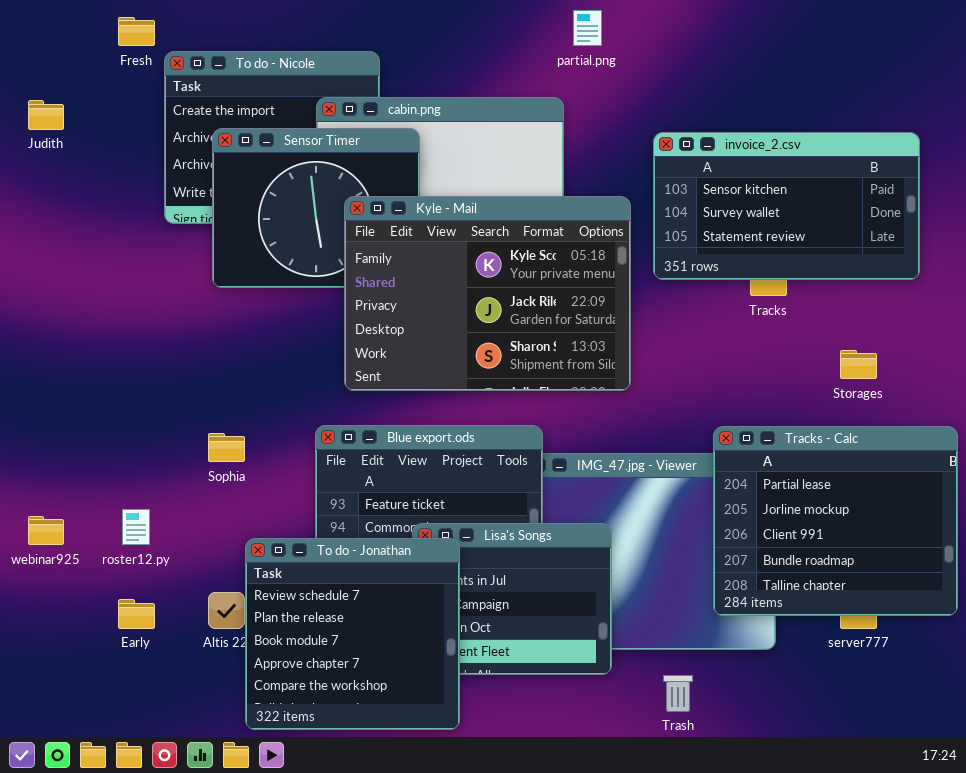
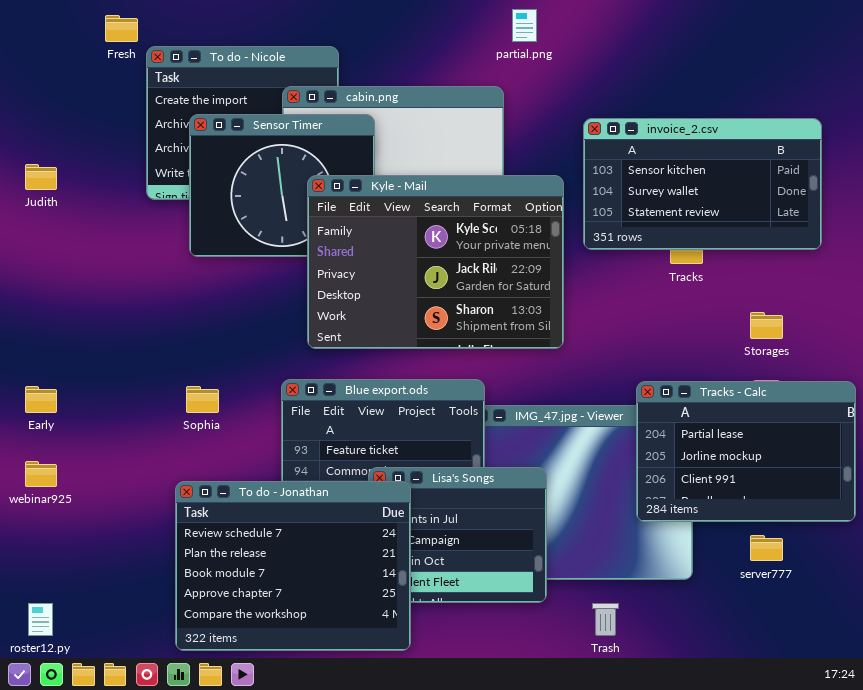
Judith: [28,100,64,130] -> [25,164,57,190], moved
Tracks - Calc: [713,426,958,616] -> [636,381,856,522], resized
roster12.py: [122,509,150,545] -> [28,603,53,636], moved
To do - Jonathan: [245,538,460,730] -> [175,481,411,651], resized
Early: [118,599,155,629] -> [25,386,57,413], moved

